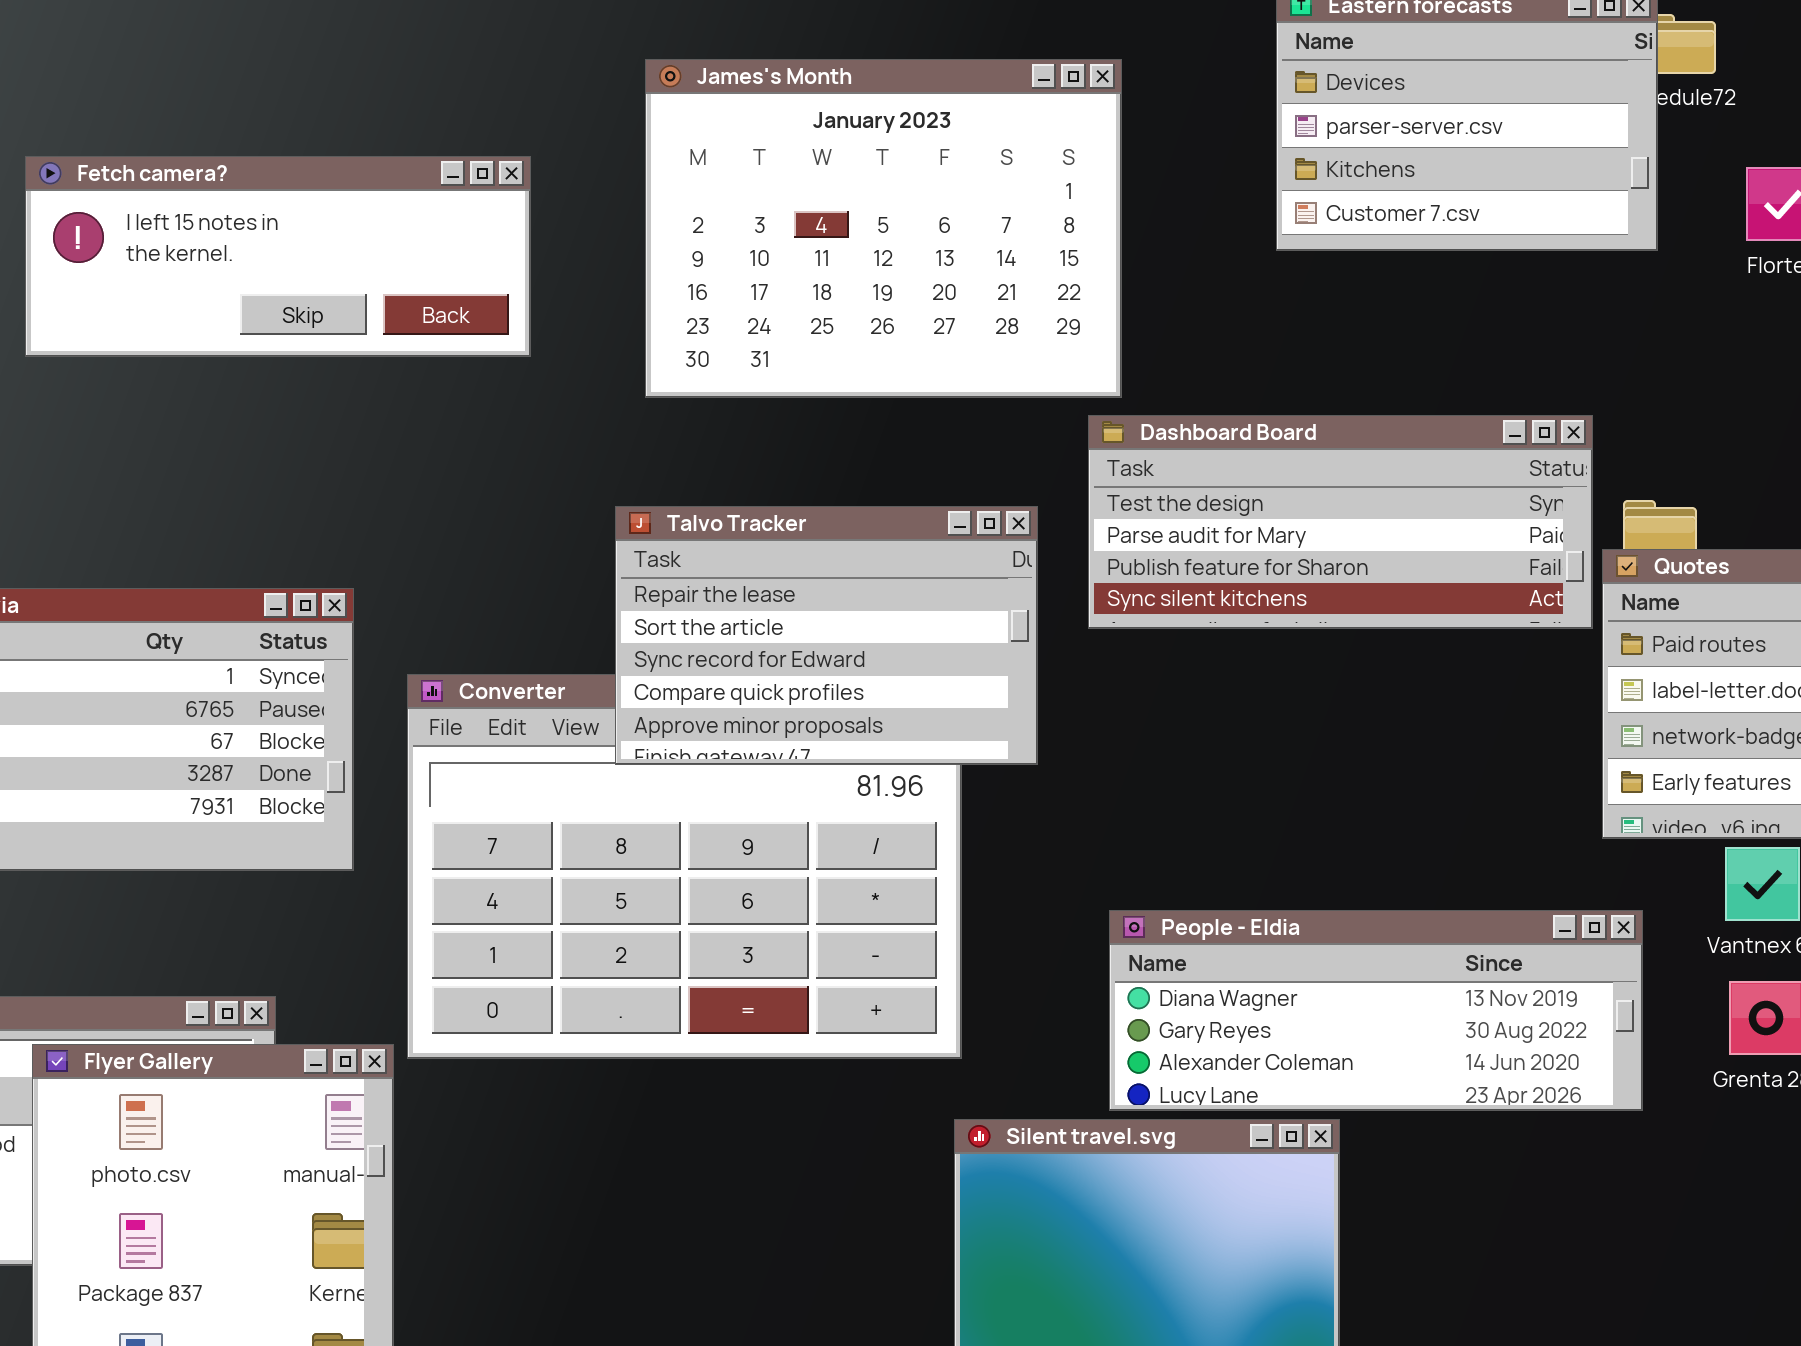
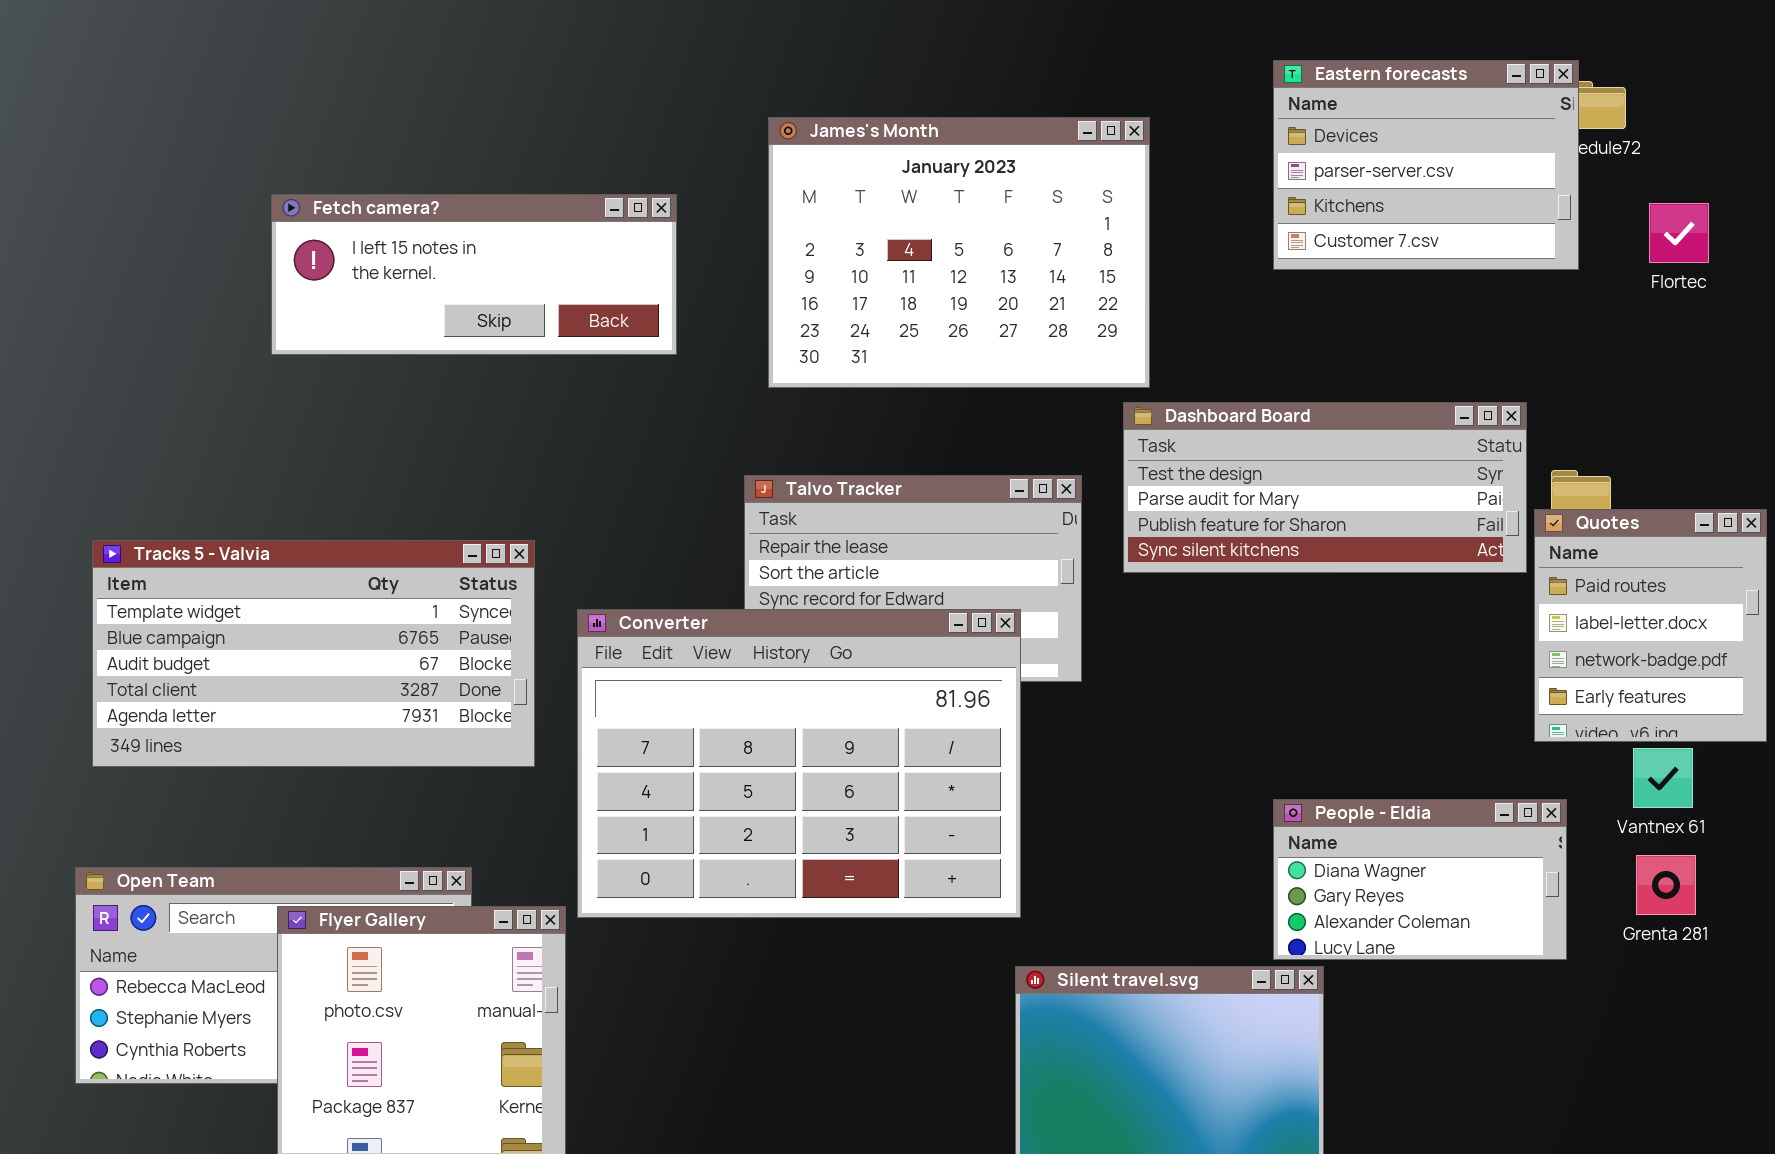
Converter: [407,674,962,1059] -> [577,609,1021,918], raised
People - Eldia: [1109,910,1643,1111] -> [1273,799,1567,960], resized

